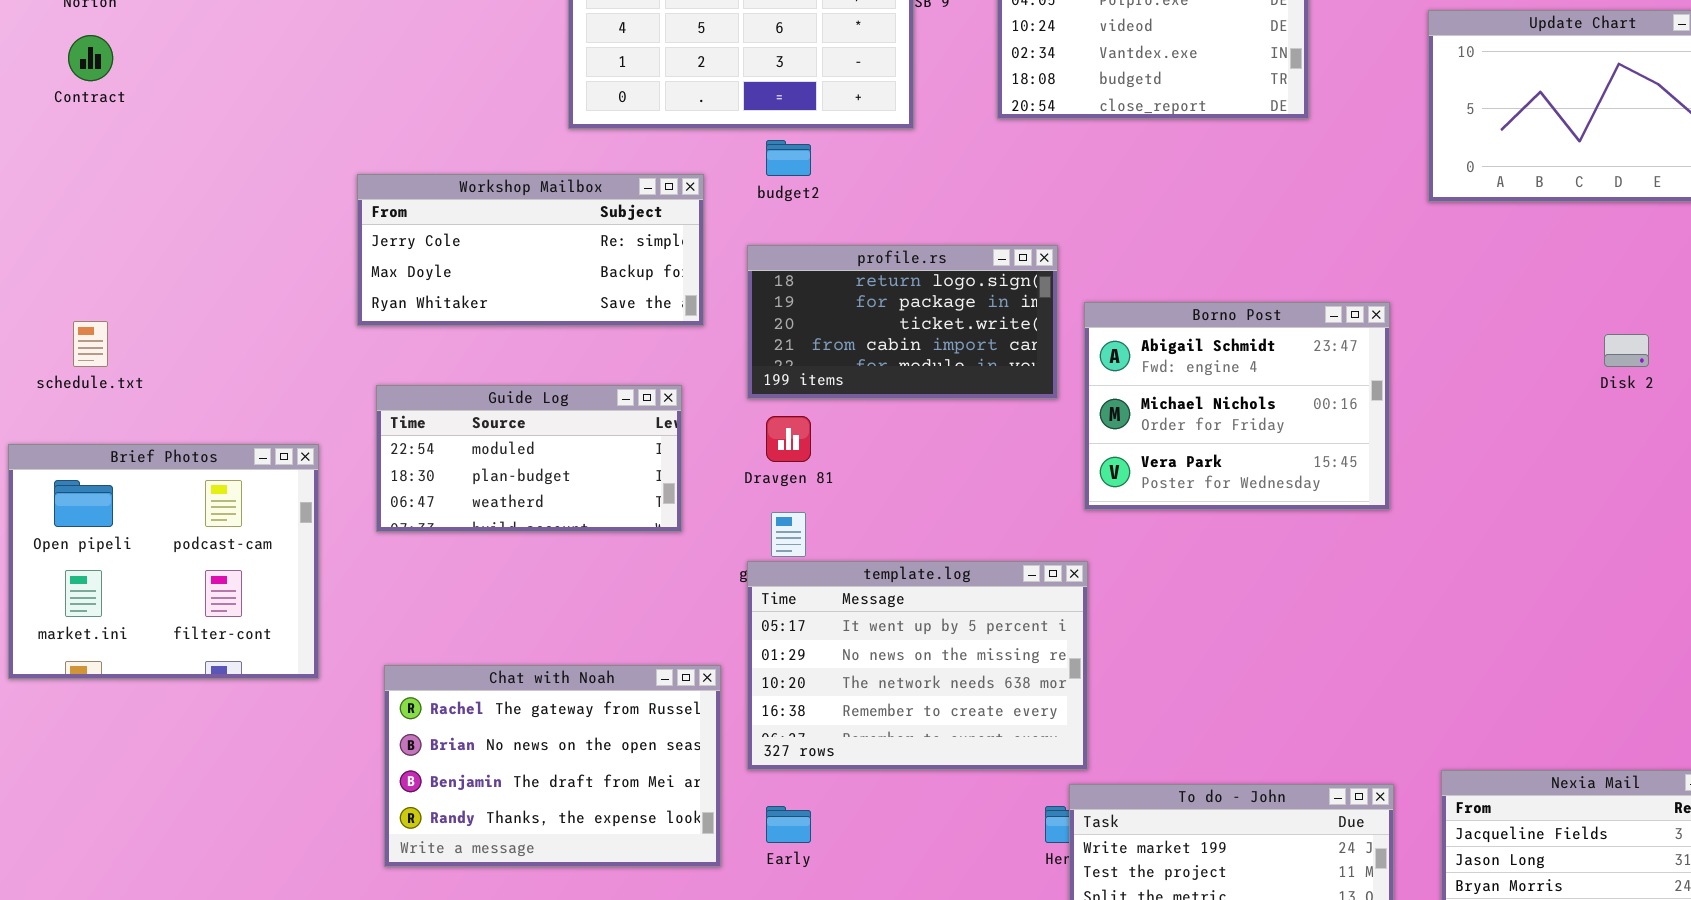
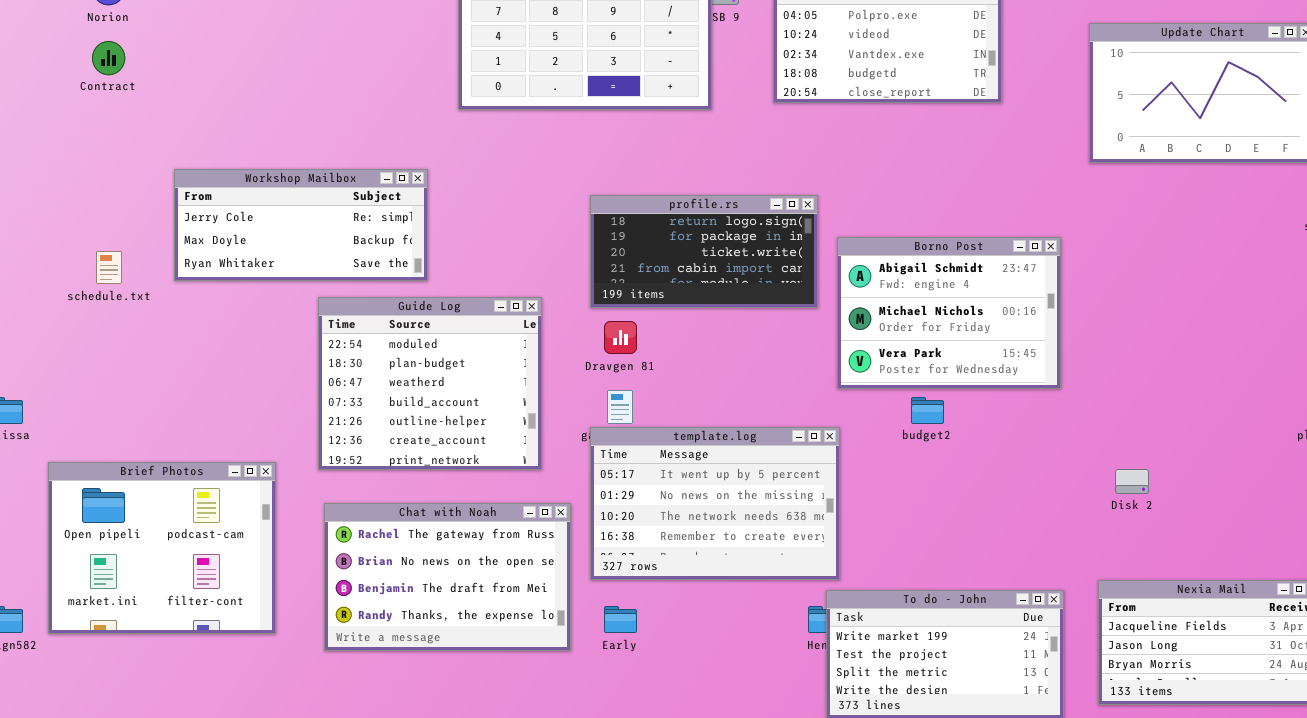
budget2: [766,140,811,176] -> [911,397,944,424], moved
Workshop Mailbox: [357,174,704,326] -> [174,169,428,281], moved
Disk 2: [1604,334,1649,367] -> [1115,469,1149,494], moved
Guide Log: [376,385,682,532] -> [318,297,542,470], resized
Brief Photos: [8,444,319,679] -> [48,462,276,634], moved

